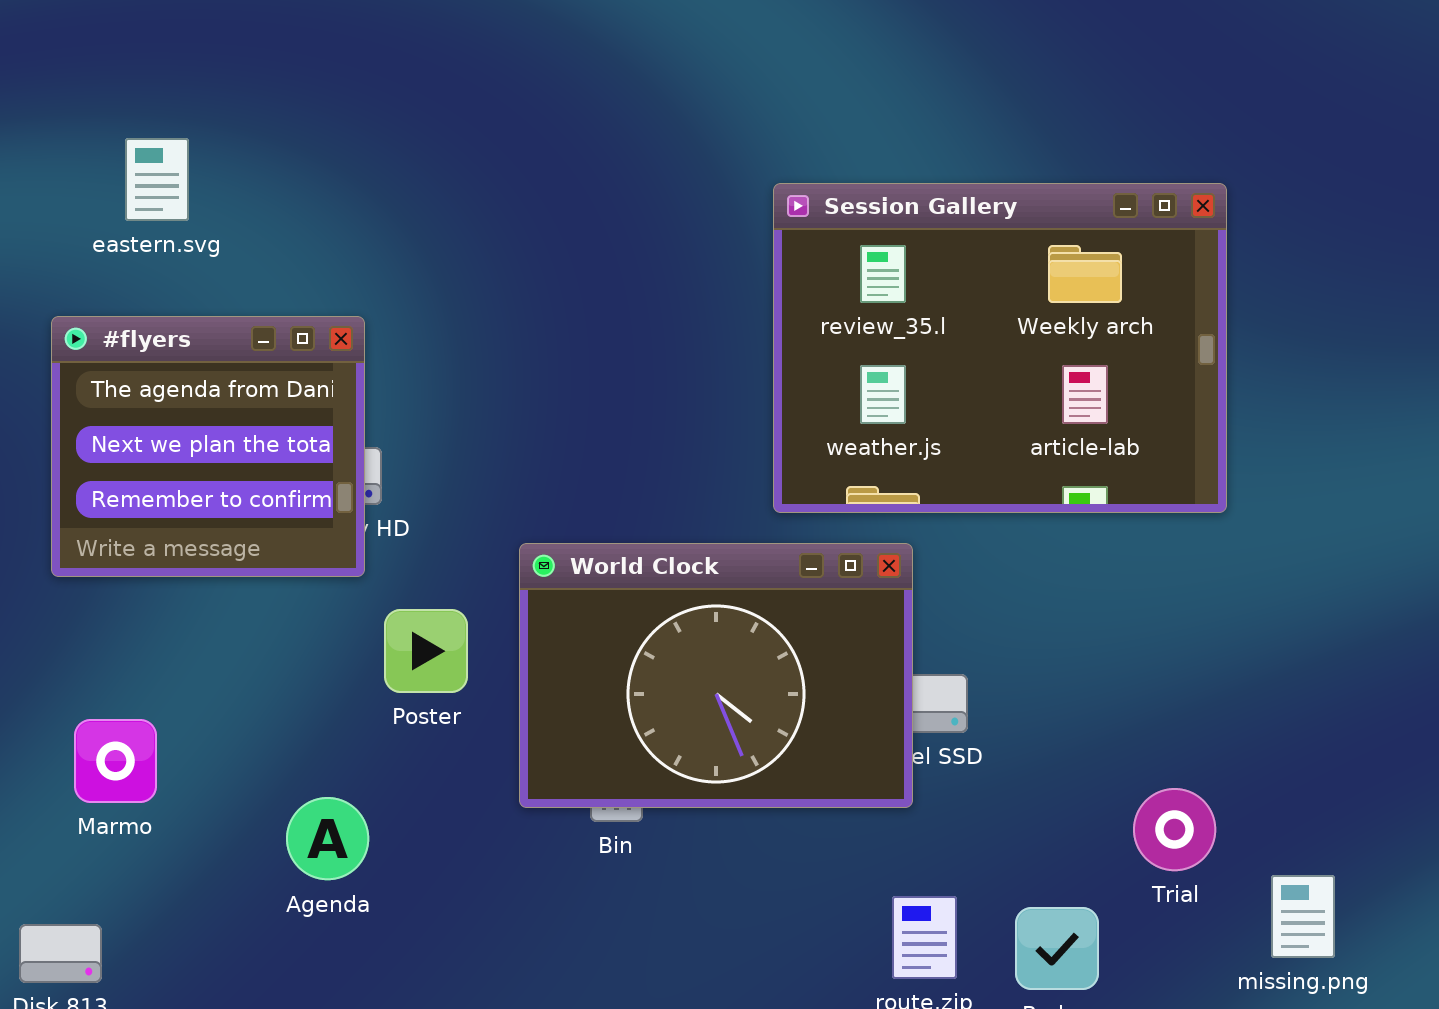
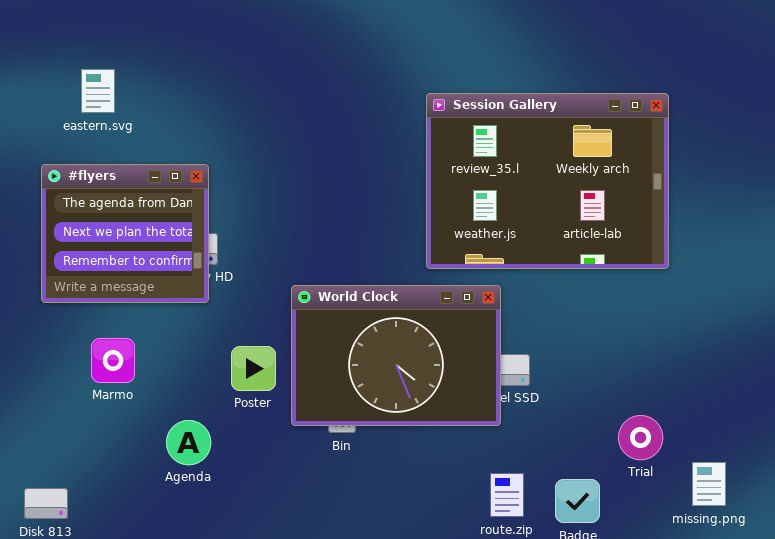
Poster: [384,609,468,693] -> [231,346,276,391], moved
Marmo: [74,719,157,803] -> [91,338,135,383], moved

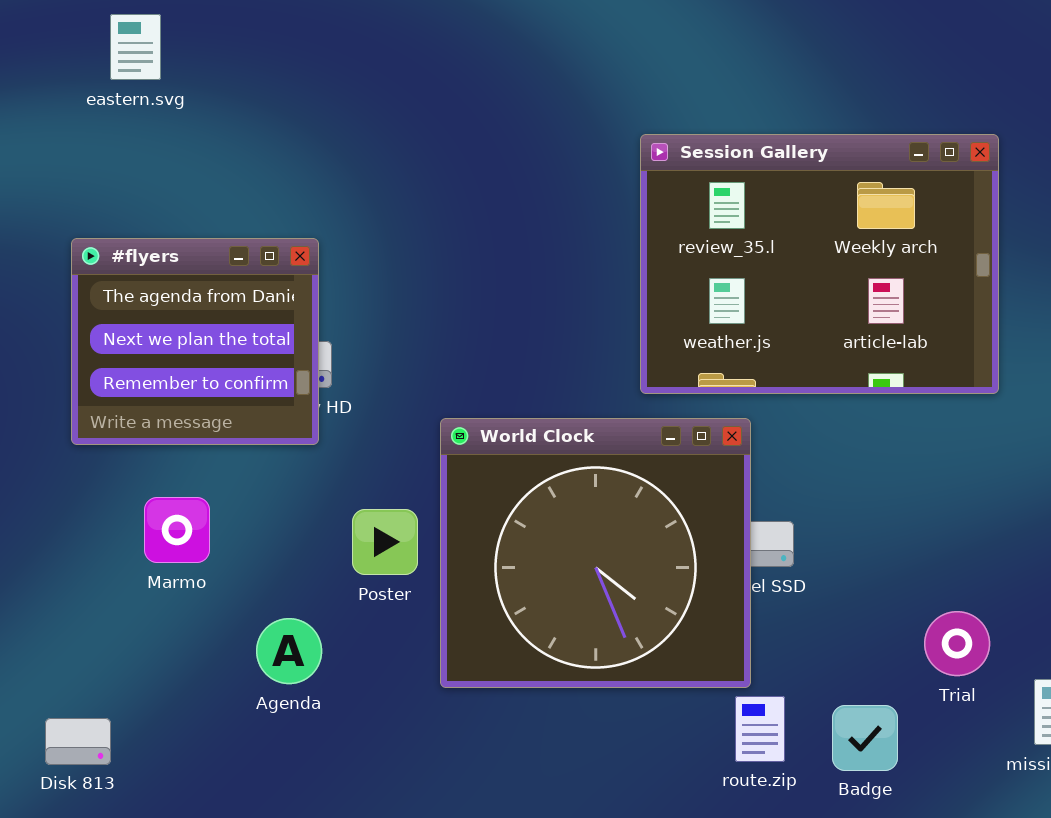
eastern.svg: [81,69,115,113] -> [110,14,161,80], moved
World Clock: [291,285,501,426] -> [440,418,751,688], resized

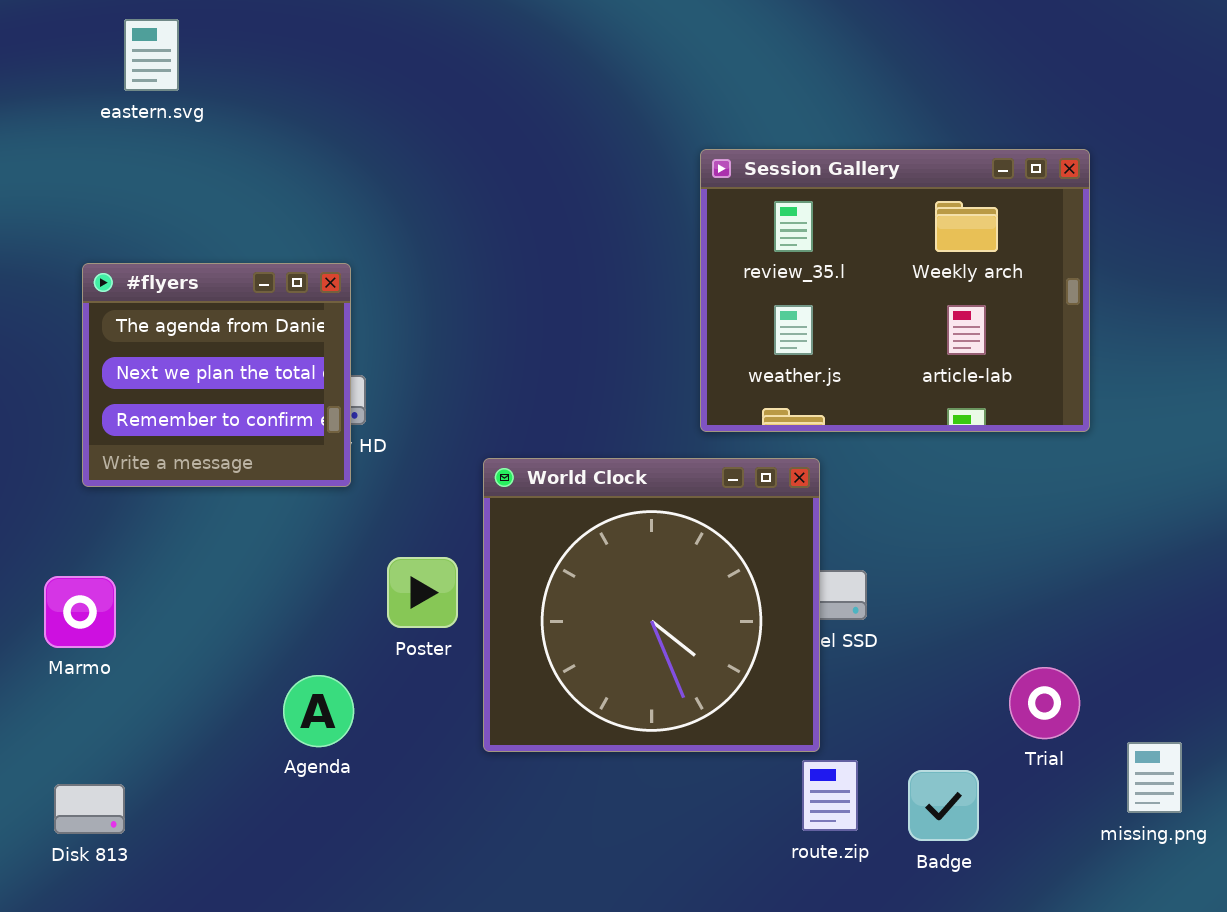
Marmo: [144,497,210,563] -> [44,576,116,648], moved

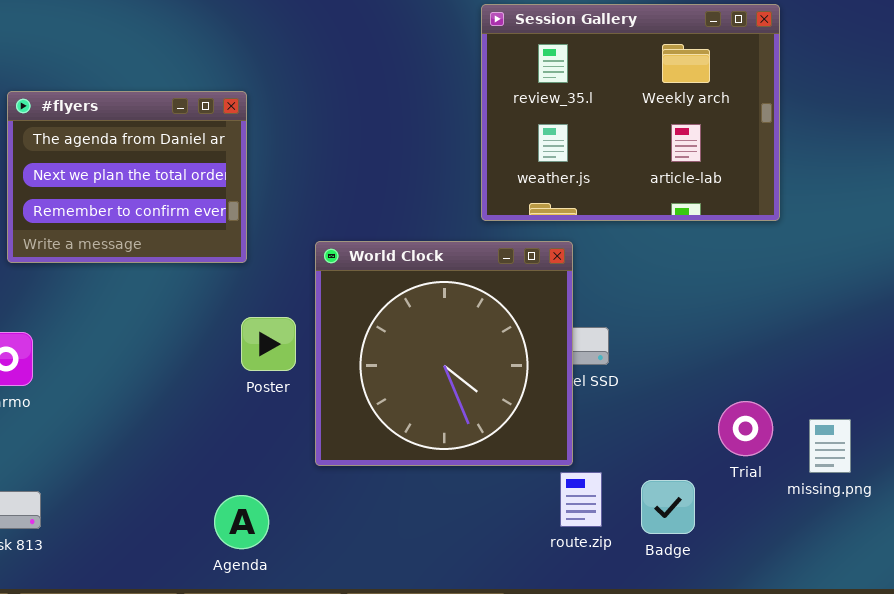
#flyers: [82,263,351,487] -> [7,91,247,263], resized
Agenda: [283,675,354,747] -> [214,495,269,549], moved
missing.png: [1127,742,1182,813] -> [809,419,851,473], moved

